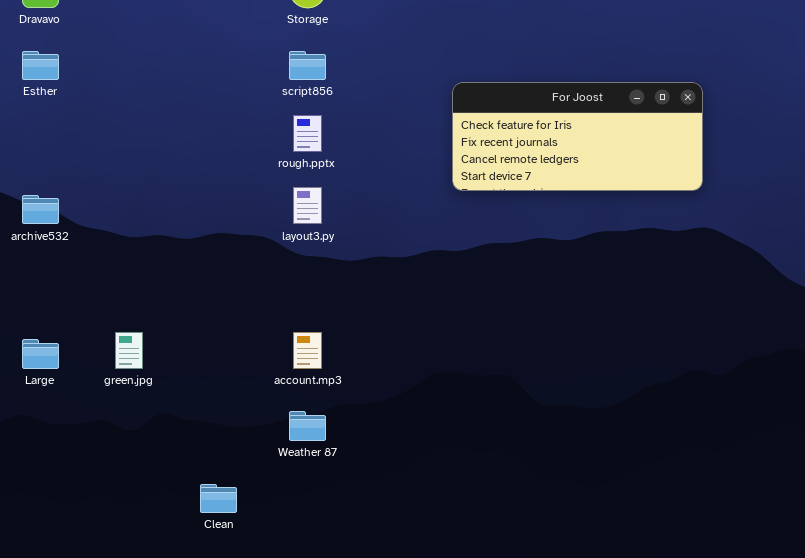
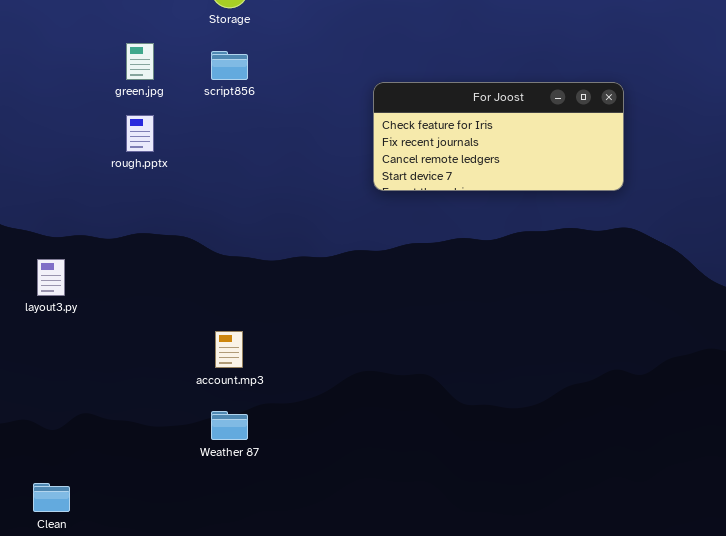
rough.pptx: [293,115,322,152] -> [126,115,154,152], moved
layout3.py: [293,187,322,224] -> [37,259,65,296], moved
green.jpg: [115,332,143,369] -> [126,43,154,80], moved
Clean: [200,484,237,513] -> [33,483,70,512], moved

